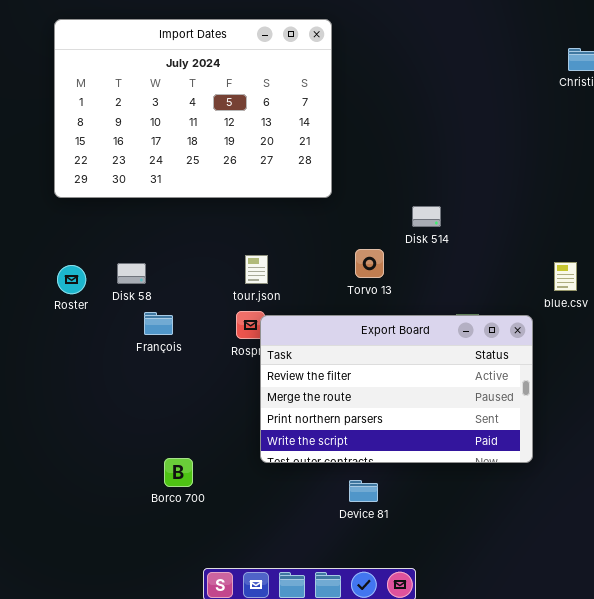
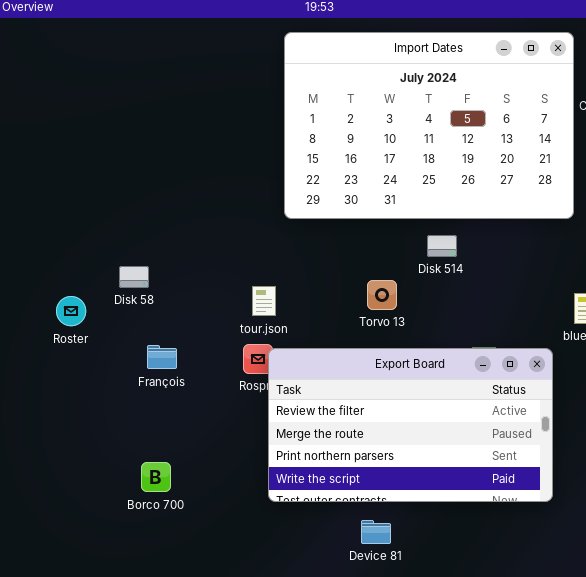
Import Dates: [54,19,332,198] -> [284,32,574,219], moved
Disk 58: [117,263,146,284] -> [119,266,149,288], moved
Borco 700: [164,458,193,487] -> [141,462,171,492], moved

